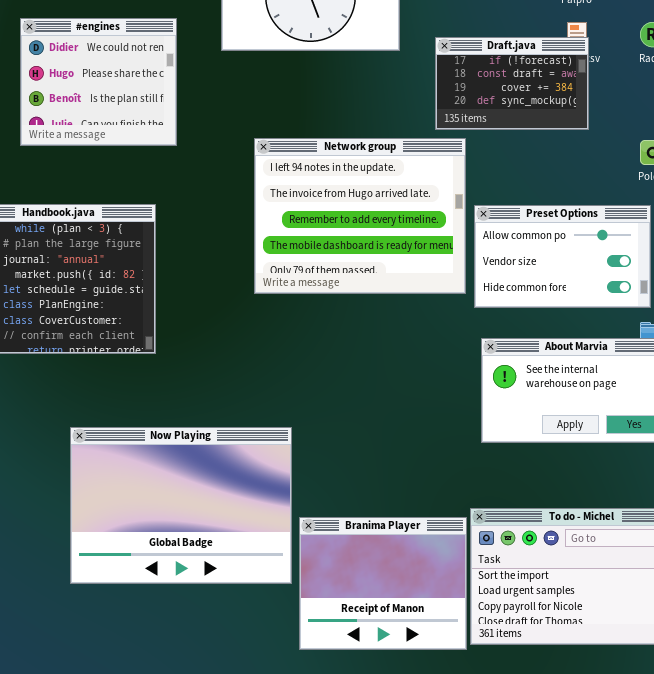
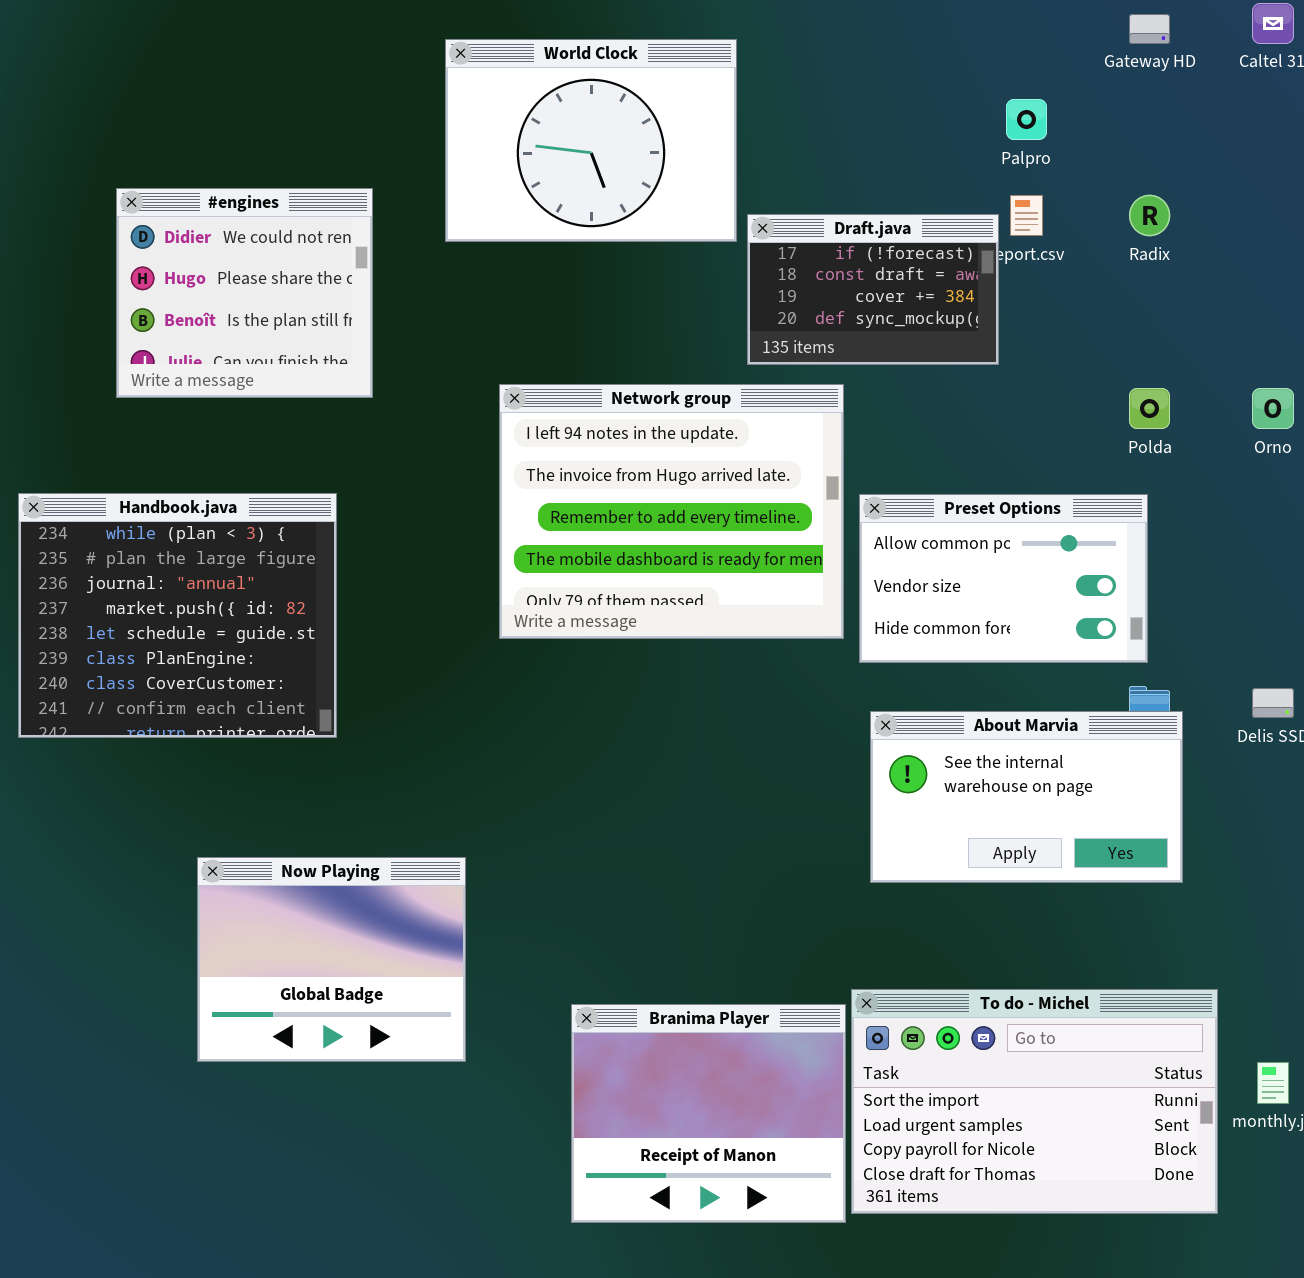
Draft.java: [435,37,589,130] -> [747,214,999,365], moved
Now Playing: [70,427,292,584] -> [197,857,466,1062], resized

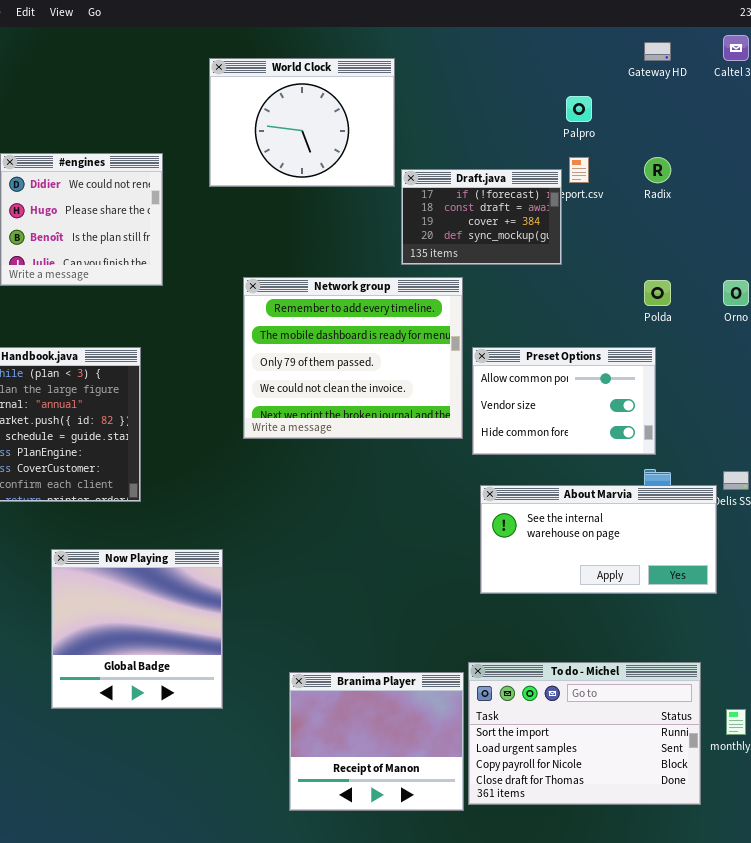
Network group: [499,384,844,639] -> [243,277,463,439], scrolled down 2 rows
About Marvia: [870,711,1183,883] -> [480,485,717,594], resized
Now Playing: [197,857,466,1062] -> [51,549,223,709], resized

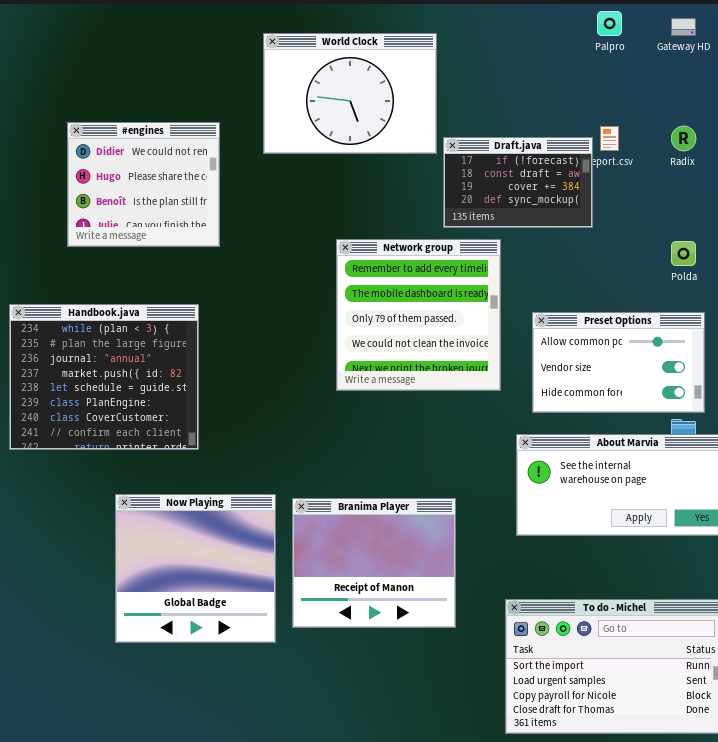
Palpro: [566,96,592,122] -> [597,11,622,36], moved
Network group: [243,277,463,439] -> [336,239,501,391], resized
Preset Options: [472,347,656,455] -> [532,312,705,413], moved
Branima Player: [289,672,464,811] -> [292,498,456,628], moved

